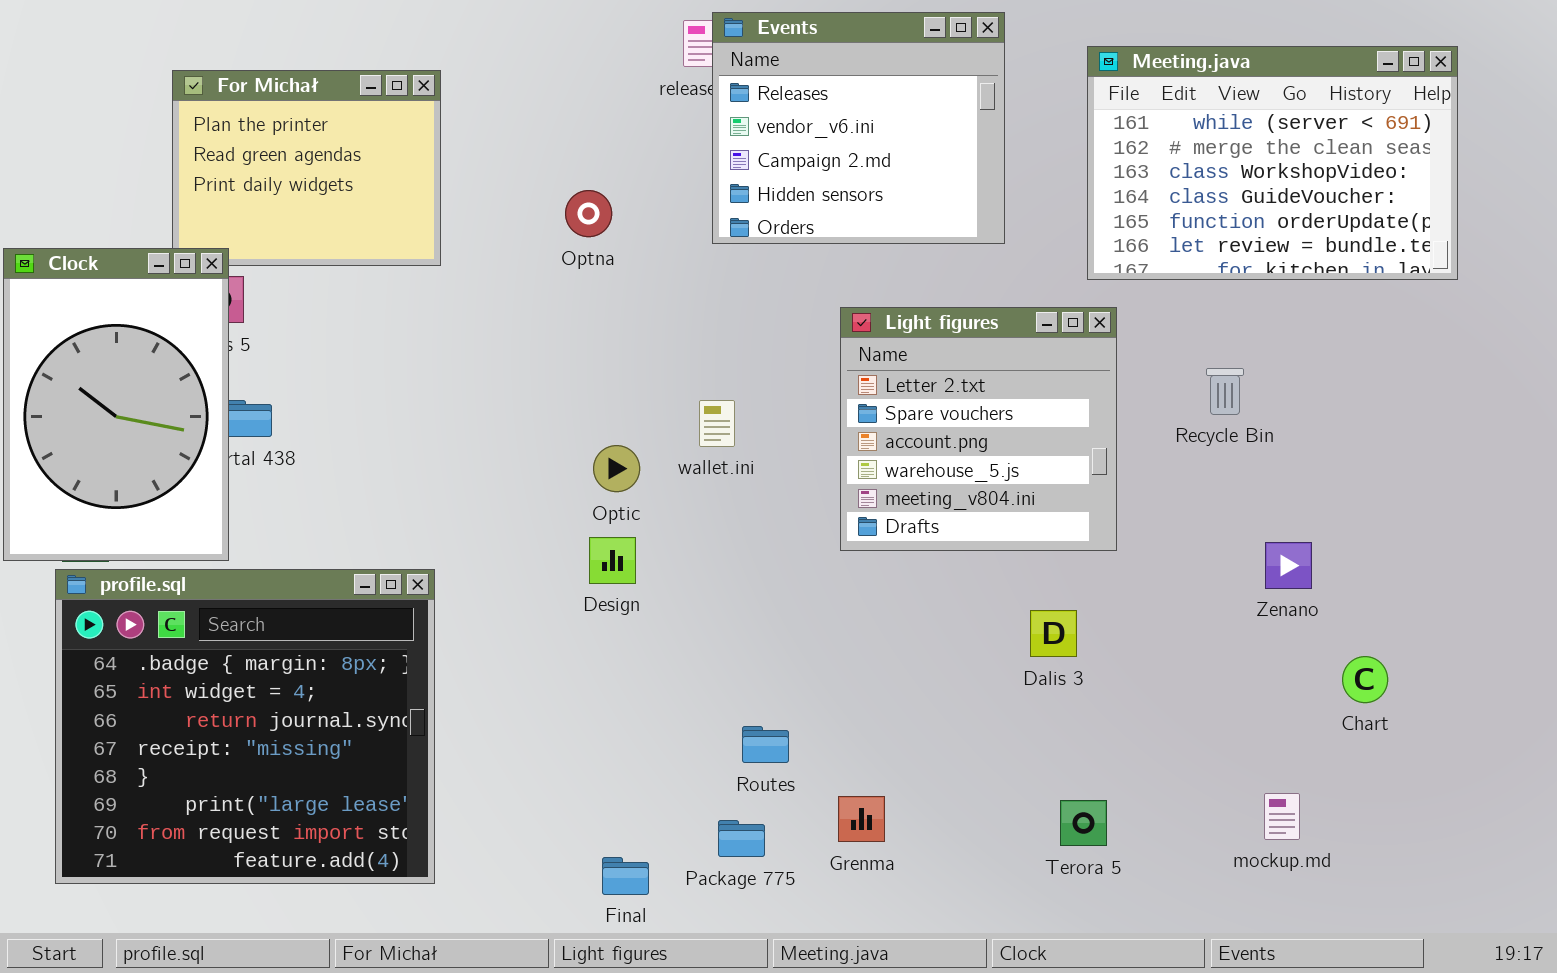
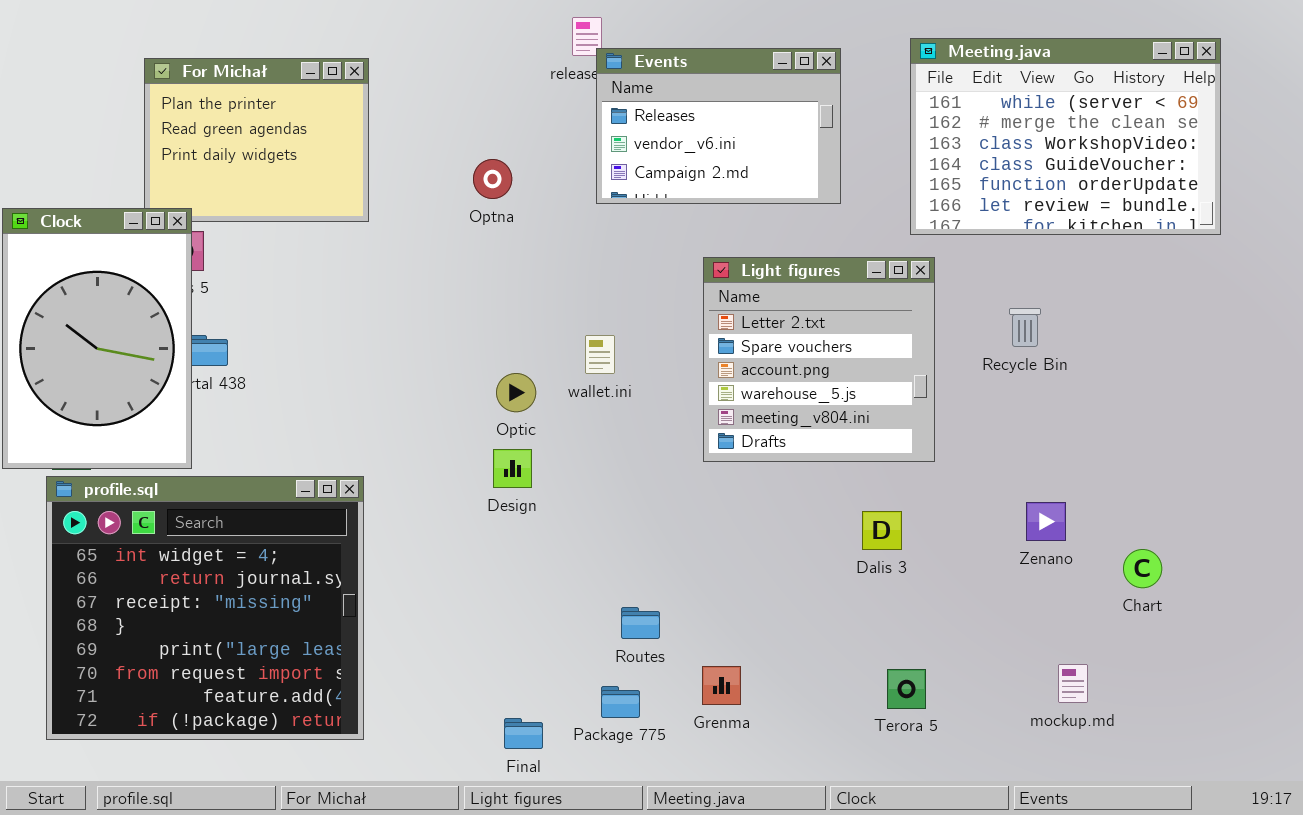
Events: [712,12,1005,244] -> [596,48,841,204], resized
Zenano: [1265,542,1312,589] -> [1026,502,1066,541], moved
profile.sql: [55,569,435,884] -> [46,476,364,740], scrolled down 1 row

